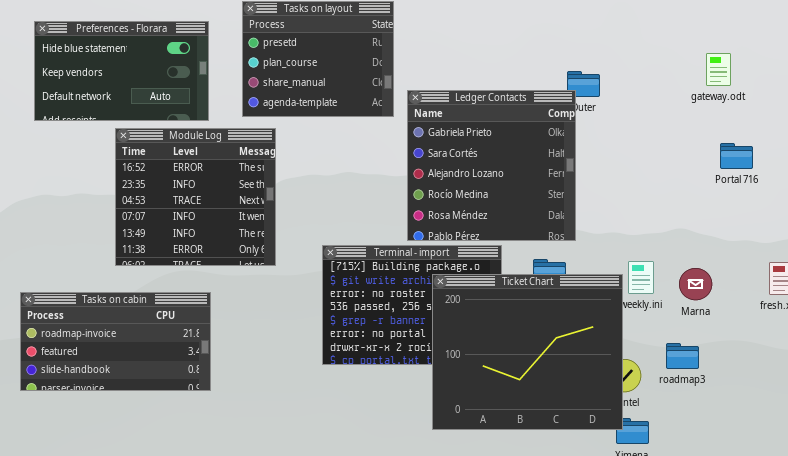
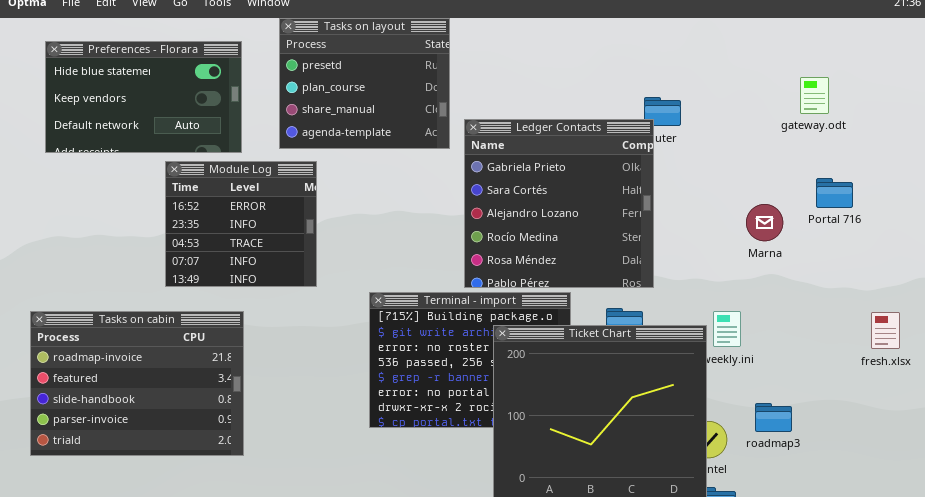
Module Log: [115,128,276,266] -> [165,161,317,287], resized
Marna: [679,268,712,300] -> [746,204,783,241], moved
Tasks on cabin: [20,292,211,391] -> [30,311,244,456], resized

